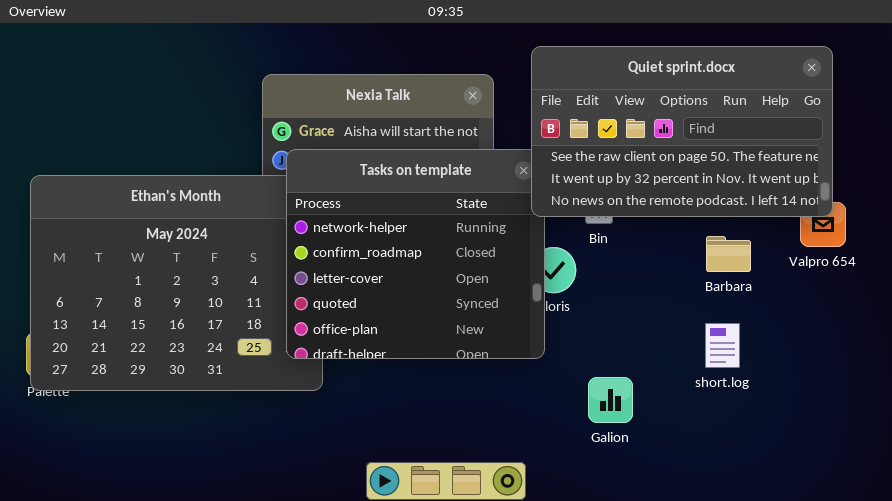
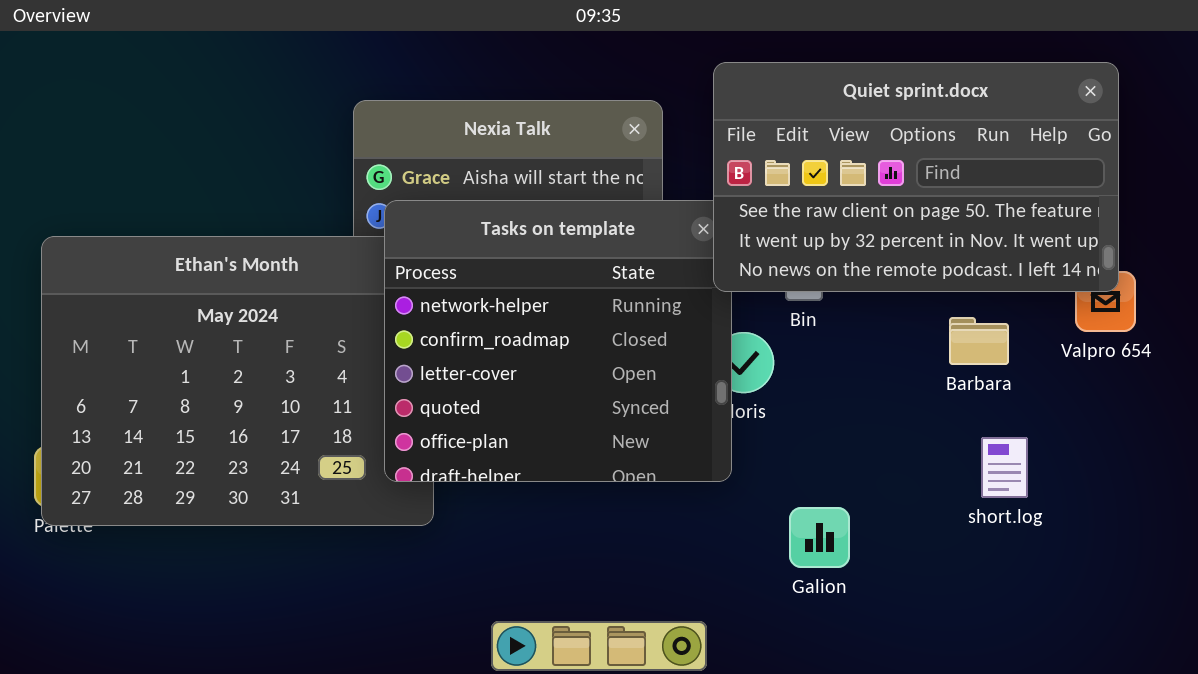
short.log: [705,323,740,368] -> [981,437,1028,498], moved

